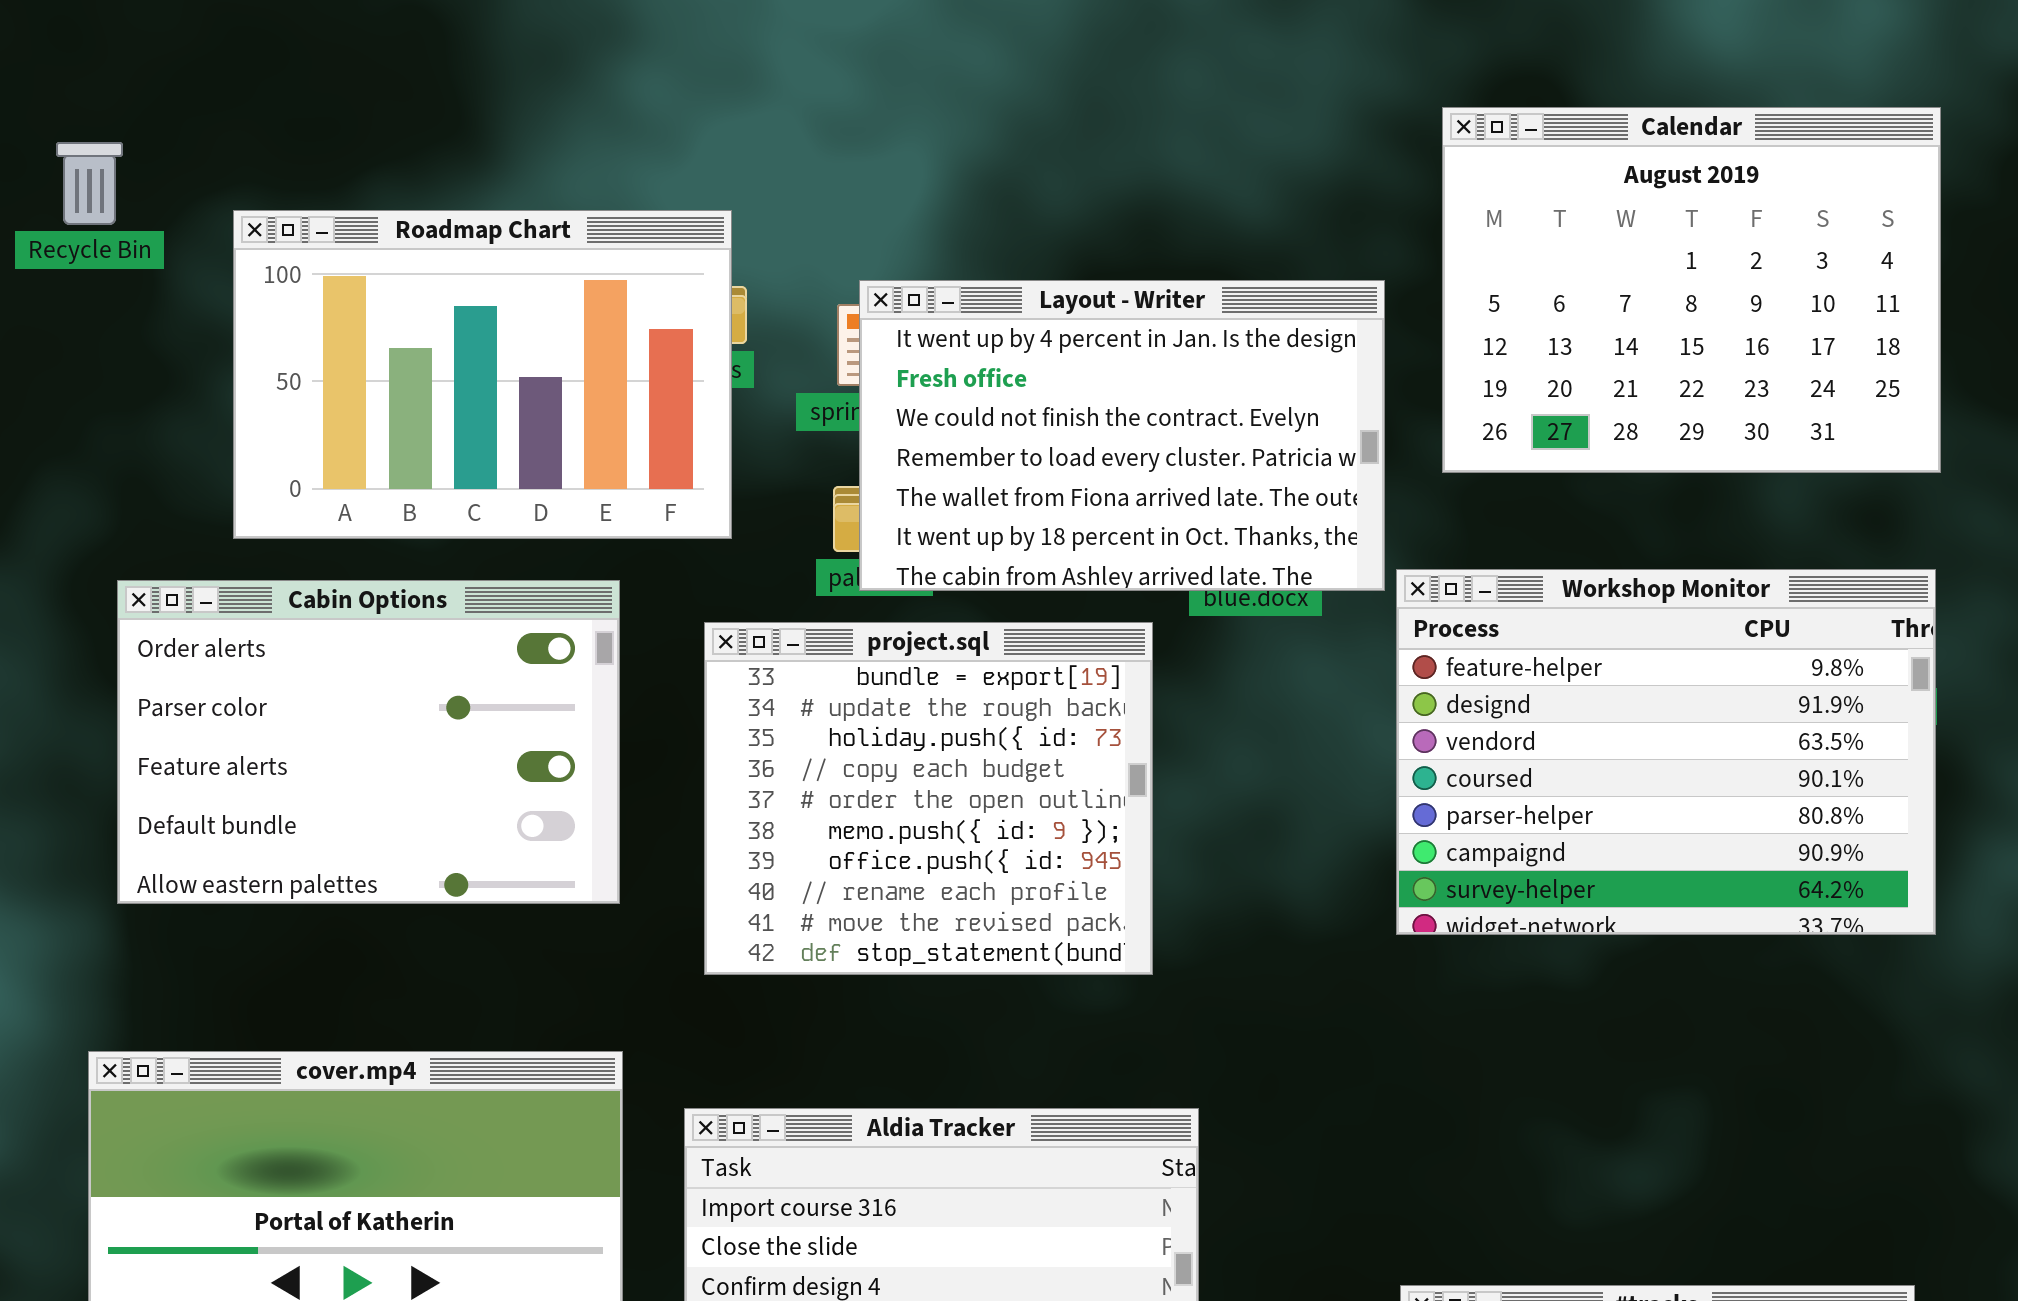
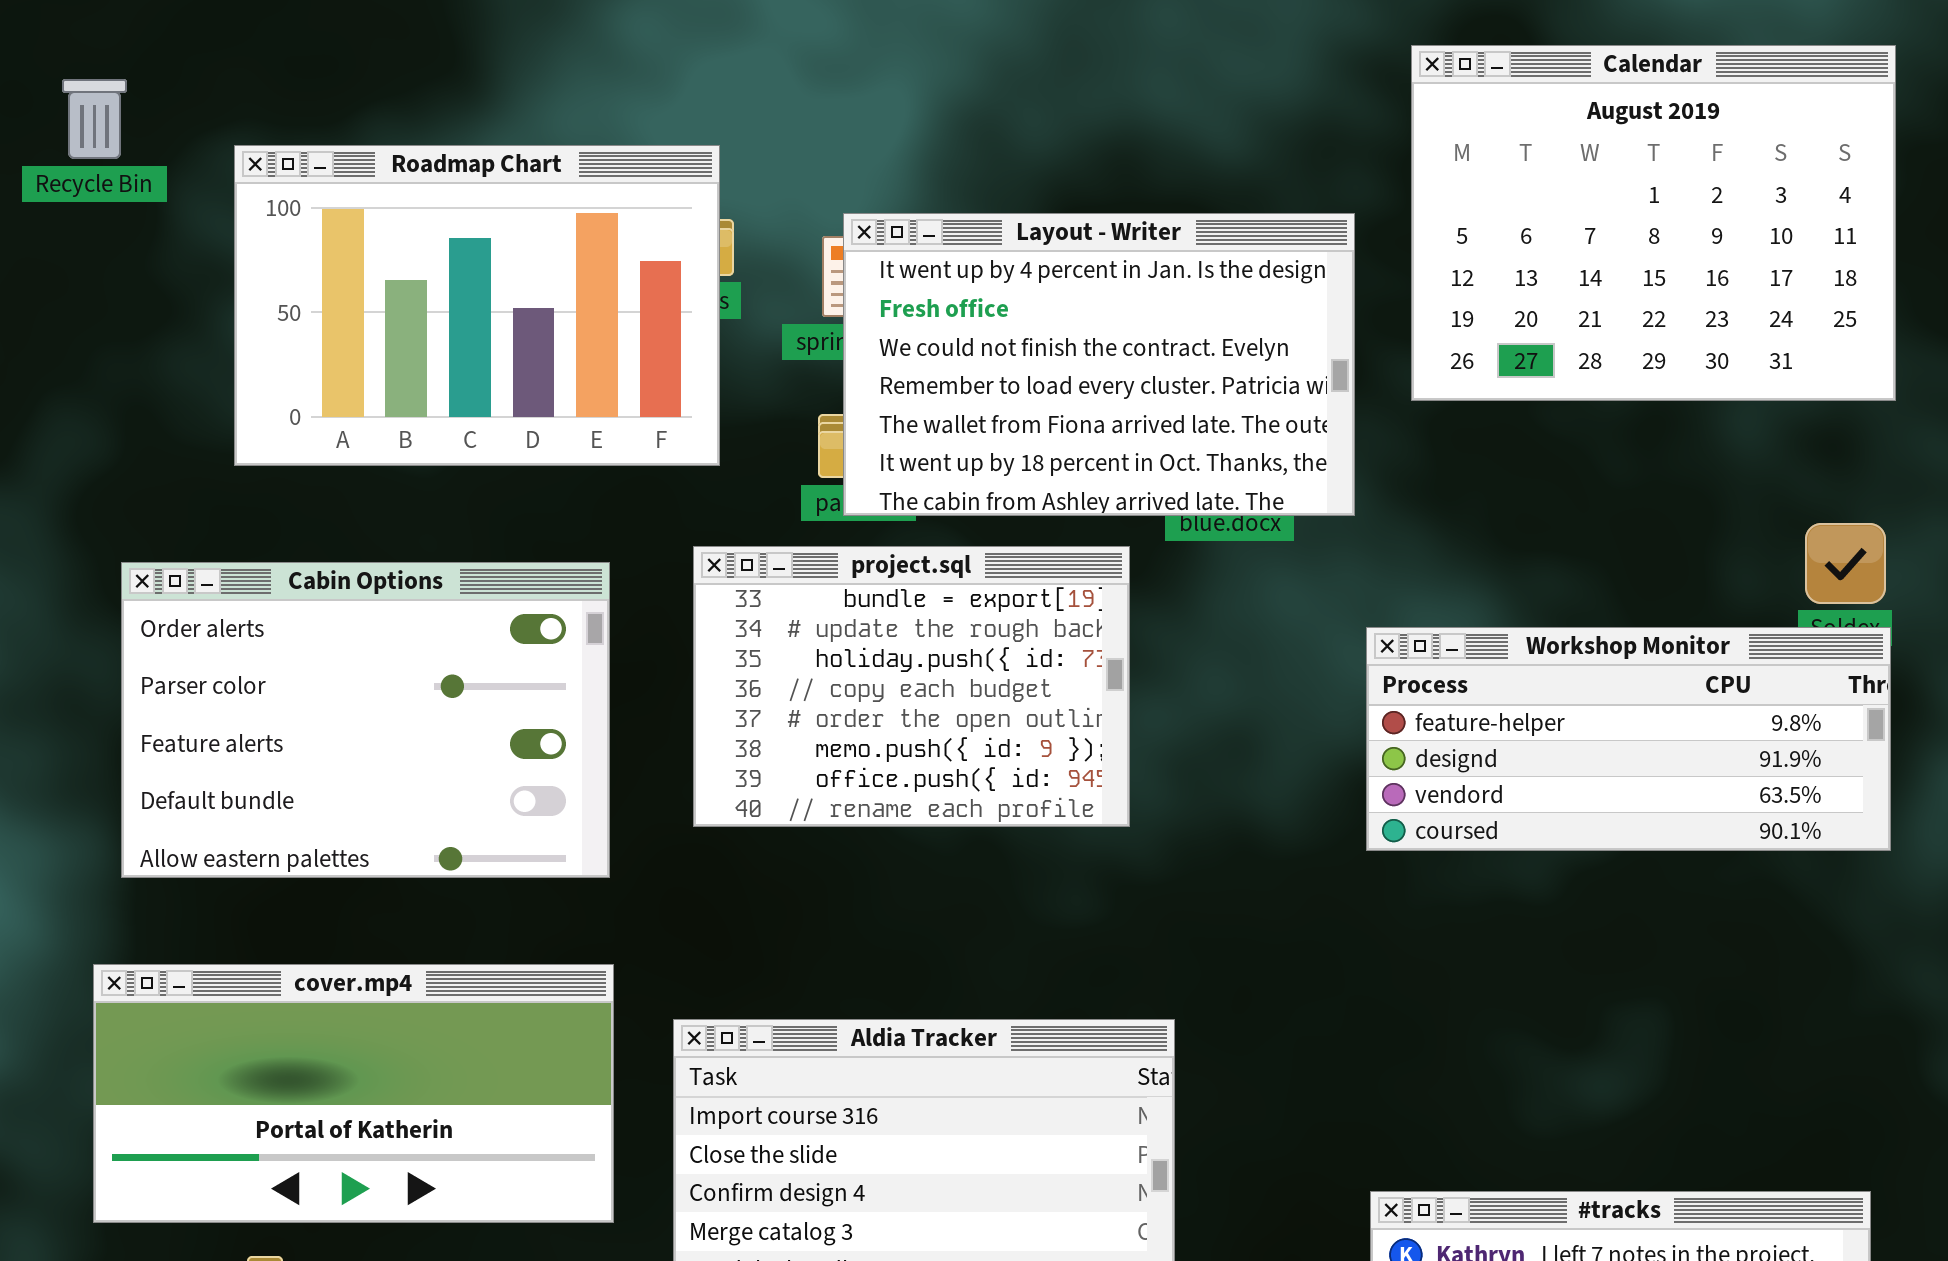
Workshop Monitor: [1396,569,1936,935] -> [1366,627,1891,851], resized
Cabin Options: [117,580,620,904] -> [121,562,610,878], moved
project.sql: [704,622,1153,975] -> [693,546,1130,827], resized

